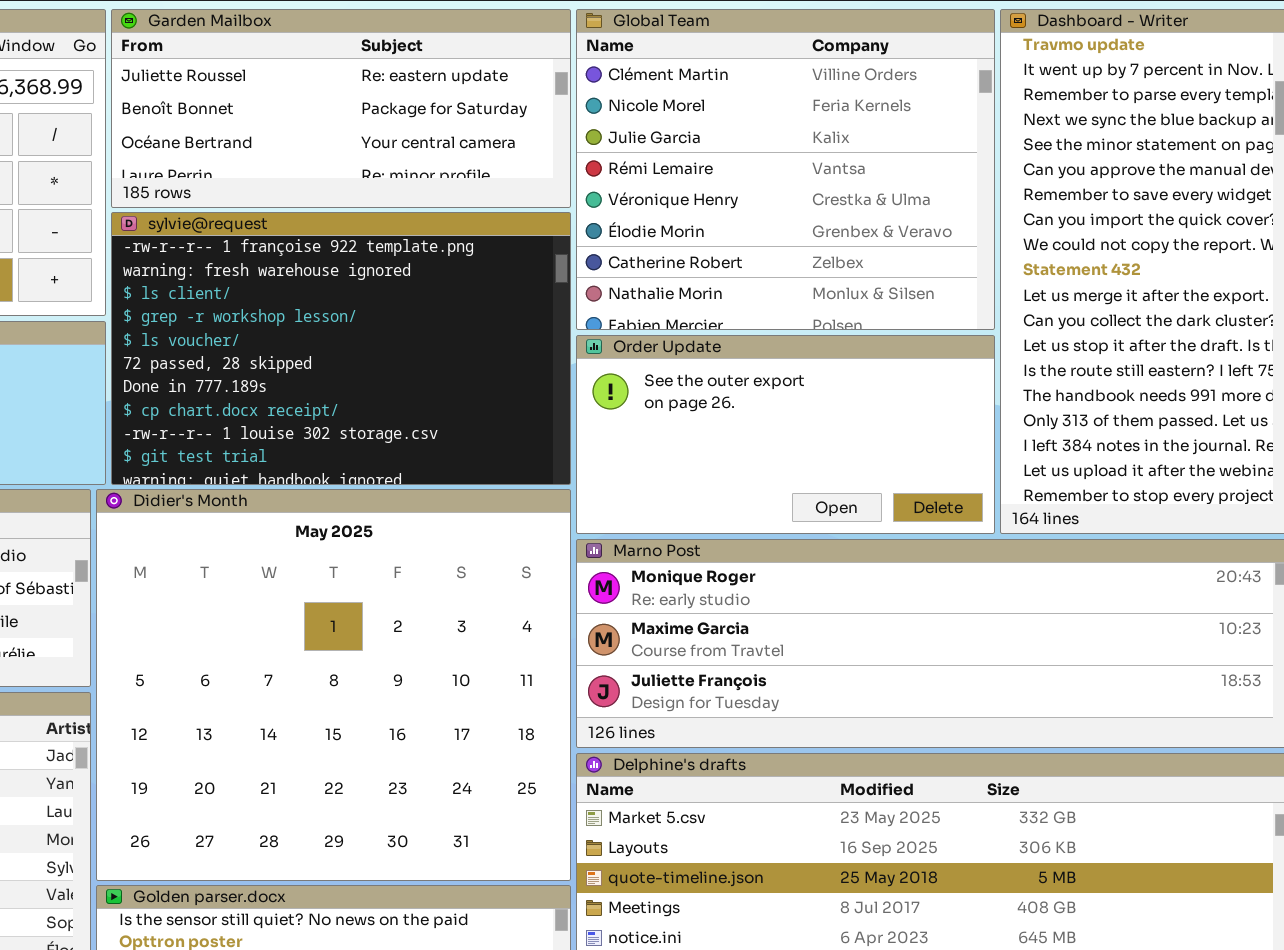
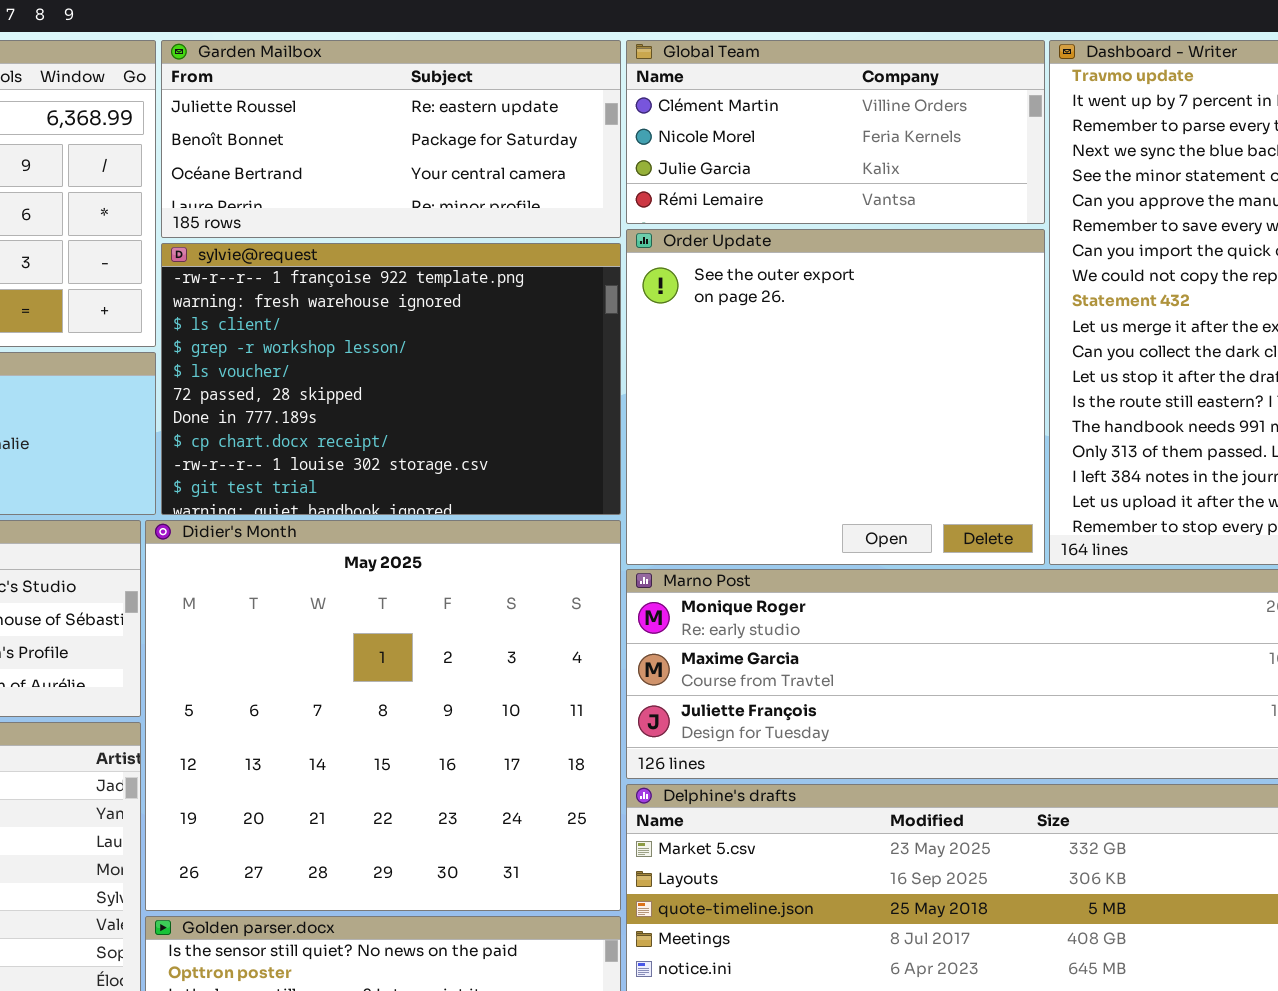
Global Team: [576,9,995,330] -> [626,40,1045,224], resized
Order Update: [576,335,995,534] -> [626,229,1045,565], resized

